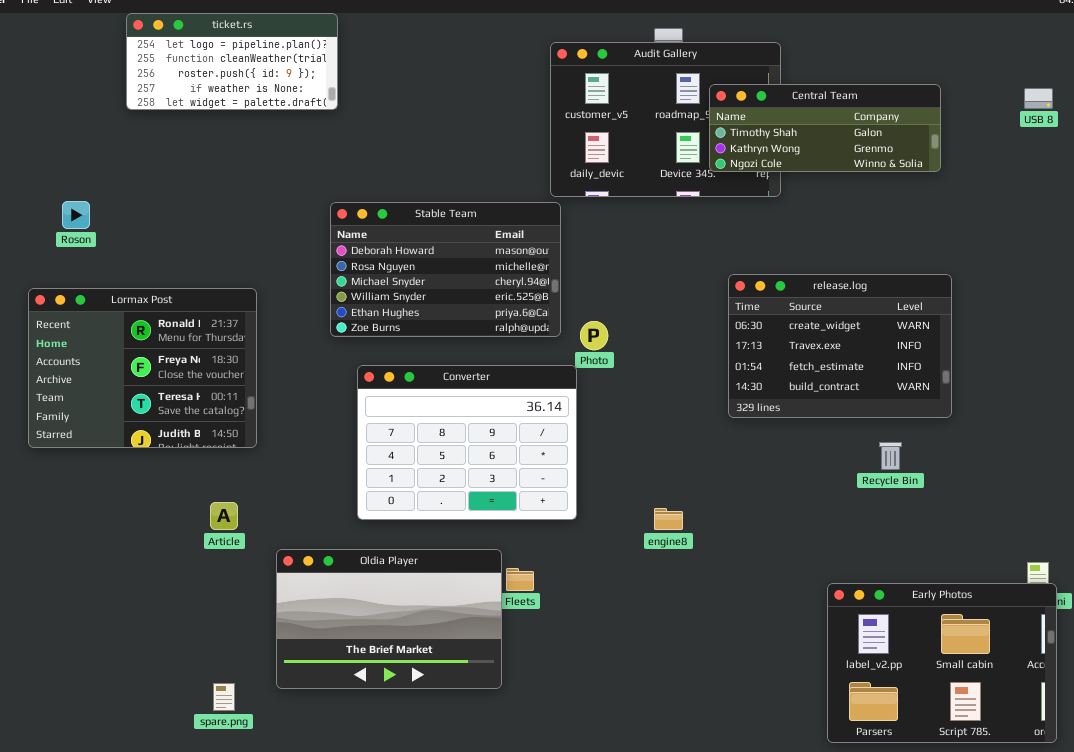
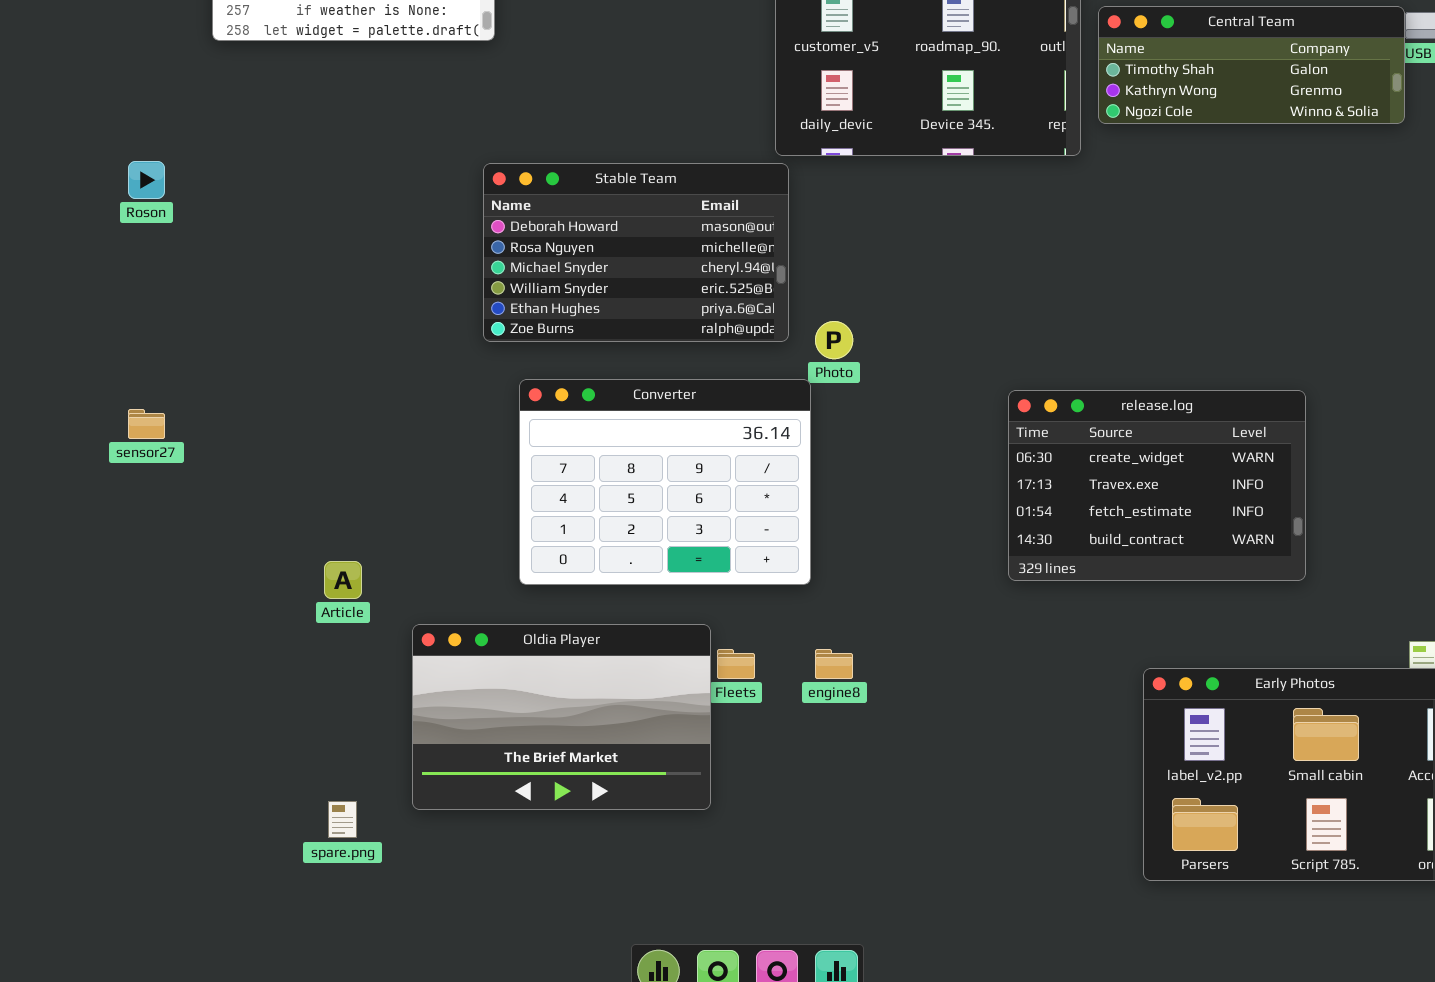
Central Team: [709,84,941,172] -> [1098,6,1405,124], moved
release.log: [728,274,952,418] -> [1008,390,1306,581], moved
Lormax Post: [28,288,257,448] -> none, closed
engine8: [654,508,683,530] -> [815,649,853,679], moved

